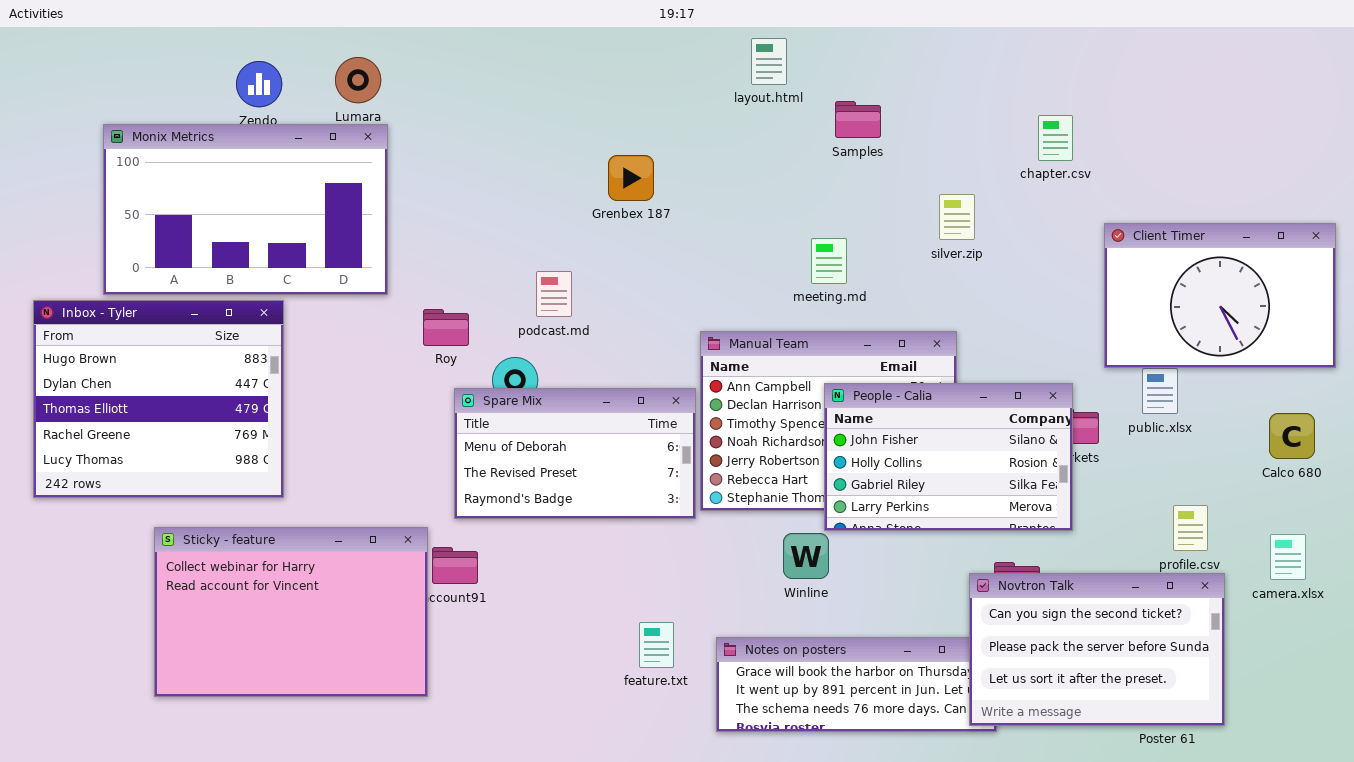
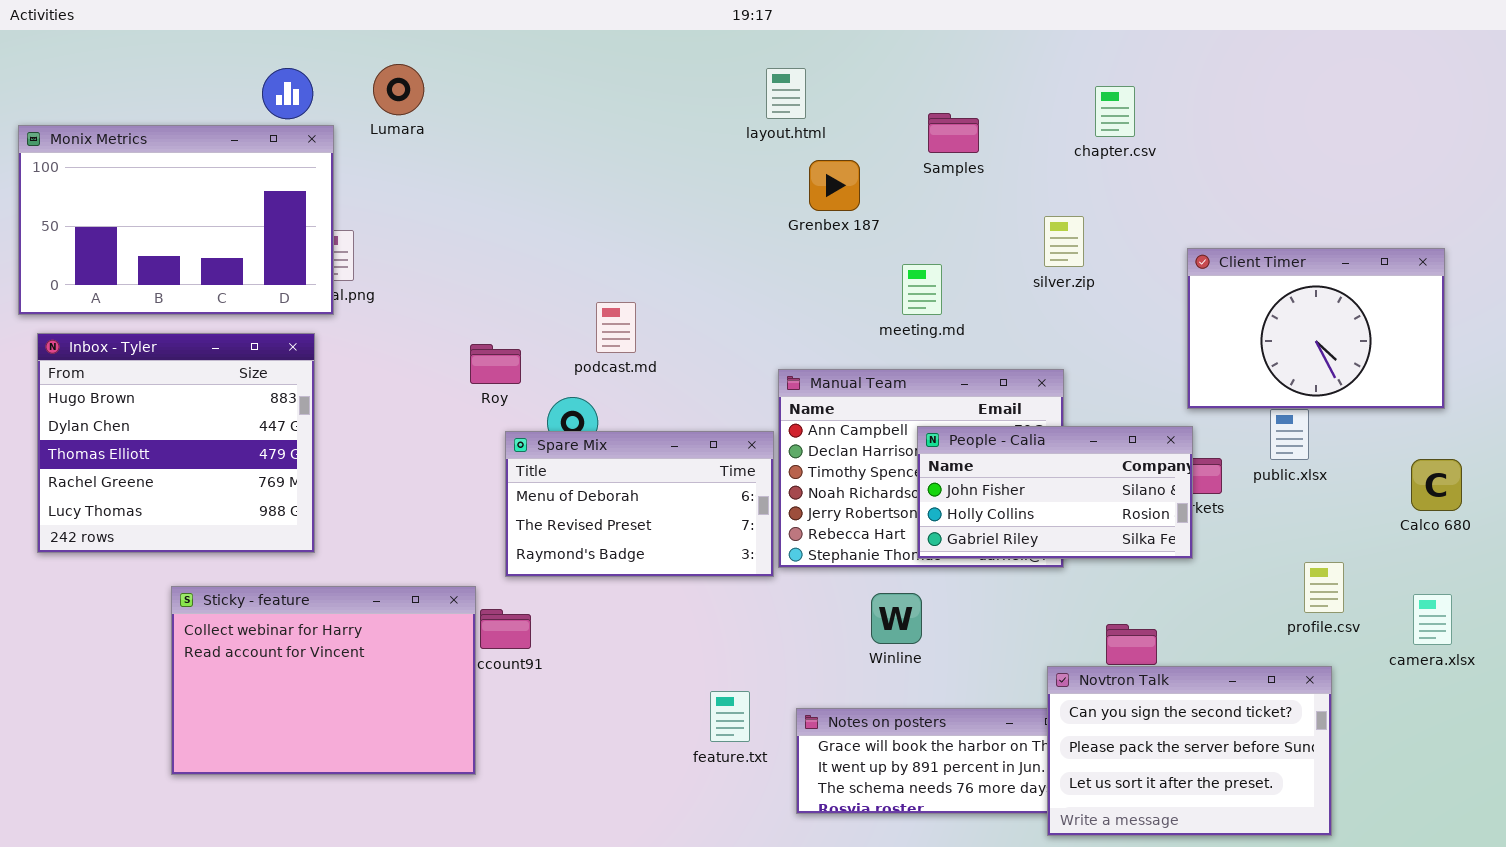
layout.html: [751,38,787,85] -> [766,68,806,119], moved
chapter.csv: [1038,115,1073,161] -> [1095,86,1135,137], moved
Monix Metrics: [103,124,388,295] -> [18,125,334,315], moved
Grenbex 187: [608,155,654,201] -> [809,160,860,211], moved
Client Timer: [1104,223,1336,368] -> [1187,248,1445,409], moved
People - Calia: [824,383,1073,531] -> [917,426,1193,559], resized
Novtron Talk: [969,573,1225,726] -> [1047,666,1332,836], moved

